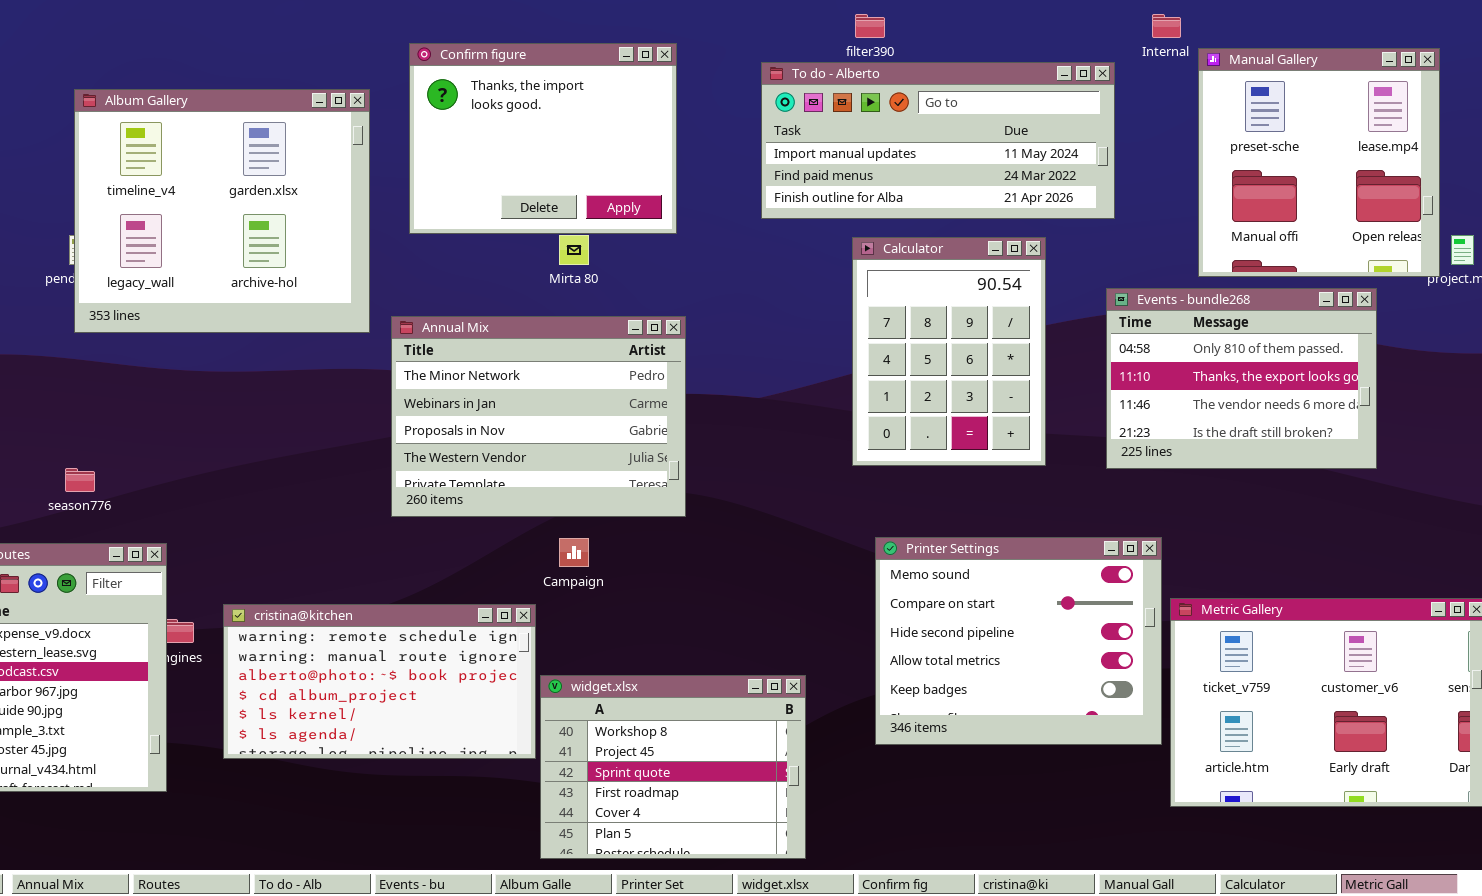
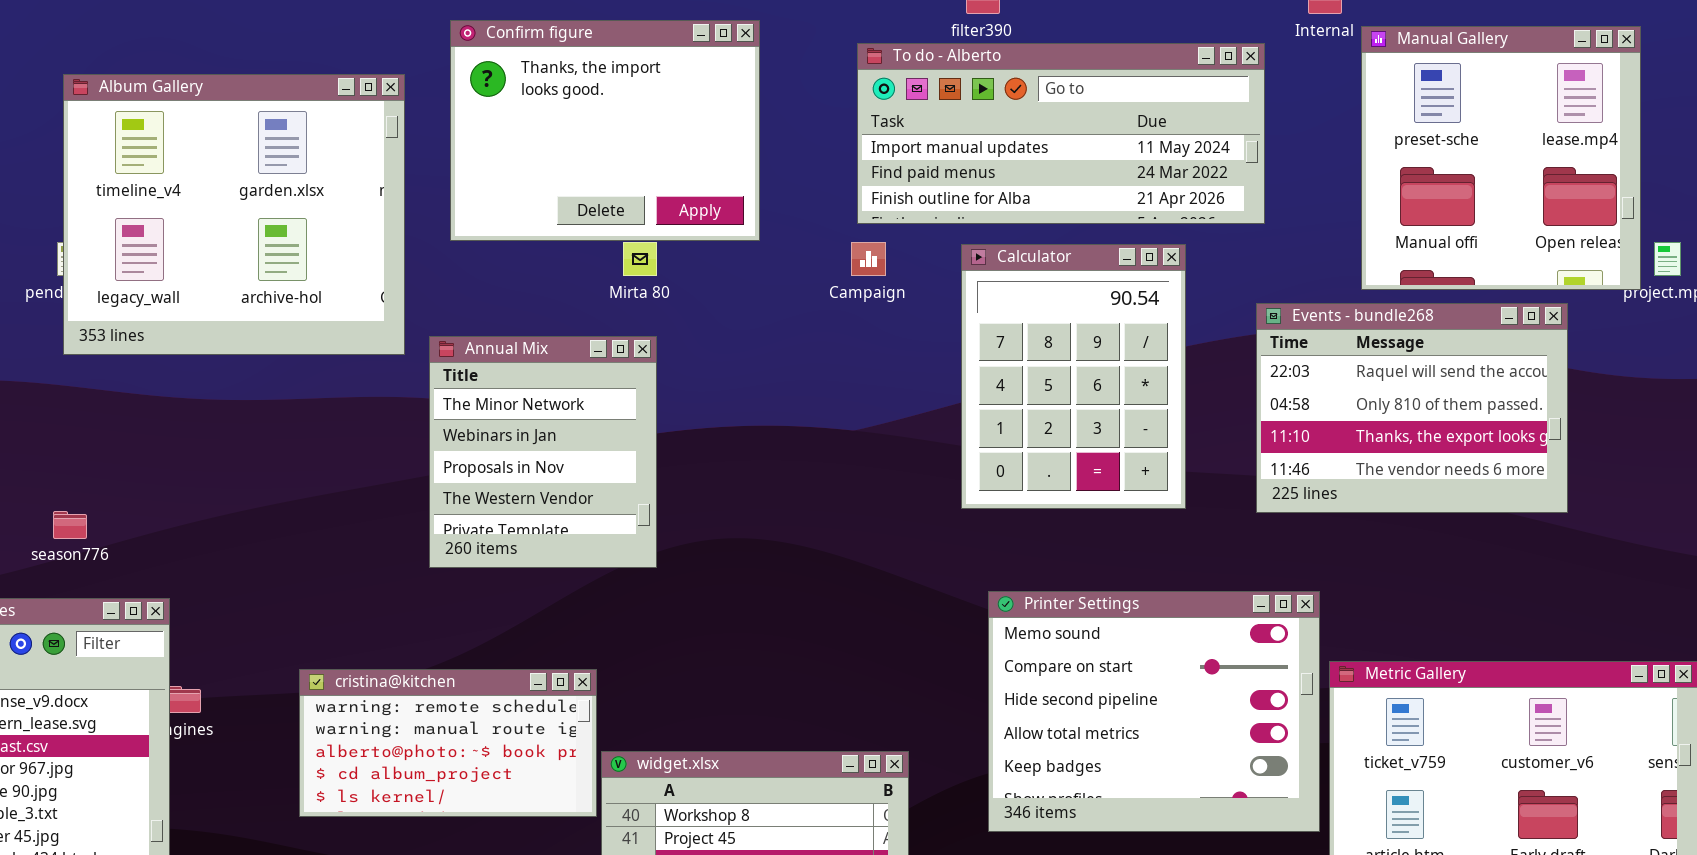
Events - bundle268: [1106,288,1377,469] -> [1256,303,1568,513], scrolled up 1 row
Annual Mix: [391,316,686,517] -> [429,336,657,568], resized
Campaign: [559,538,589,567] -> [851,242,886,276], moved
cristina@kitchen: [223,604,536,759] -> [299,669,597,817], resized

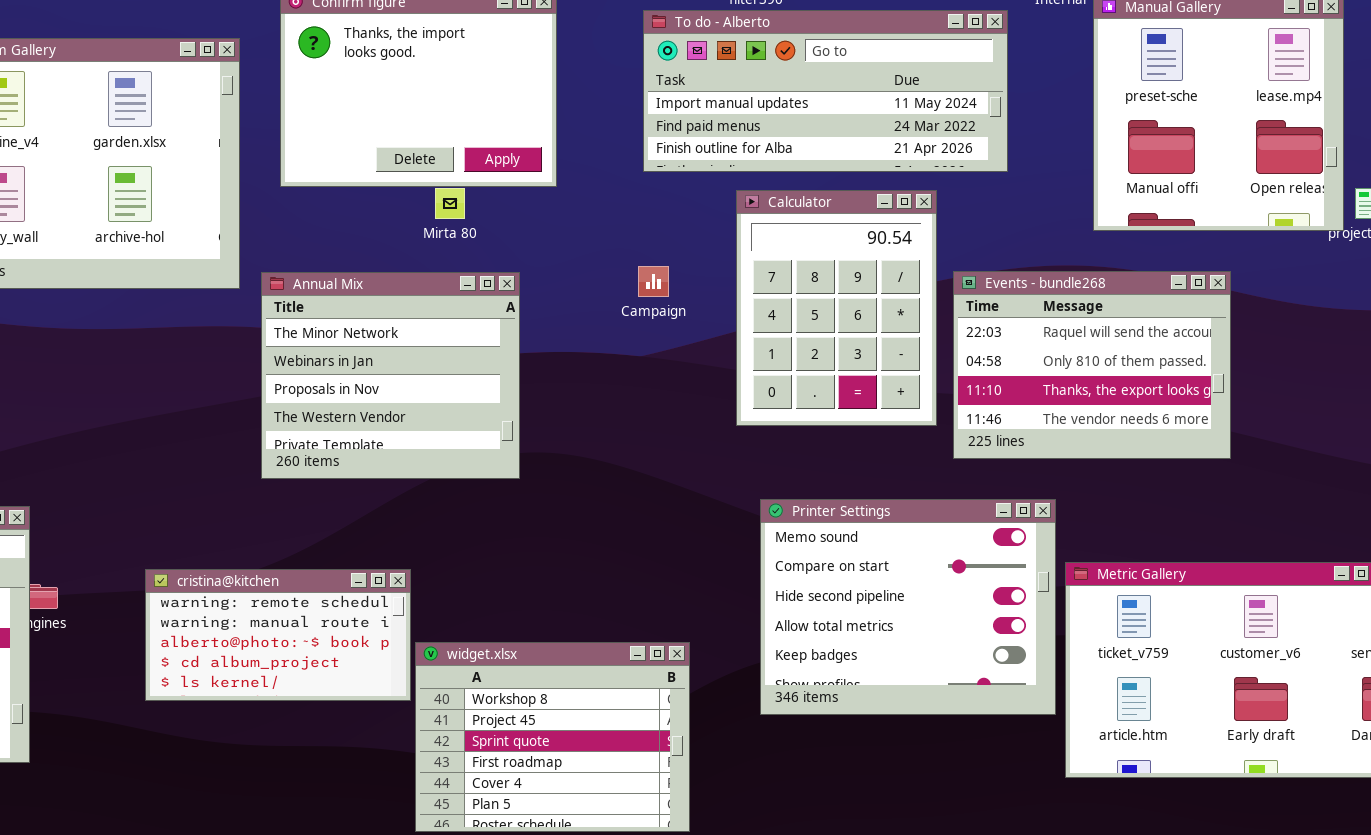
Campaign: [851,242,886,276] -> [638,266,669,297], moved
Events - bundle268: [1256,303,1568,513] -> [953,271,1231,459], moved
Annual Mix: [429,336,657,568] -> [261,272,520,479], resized

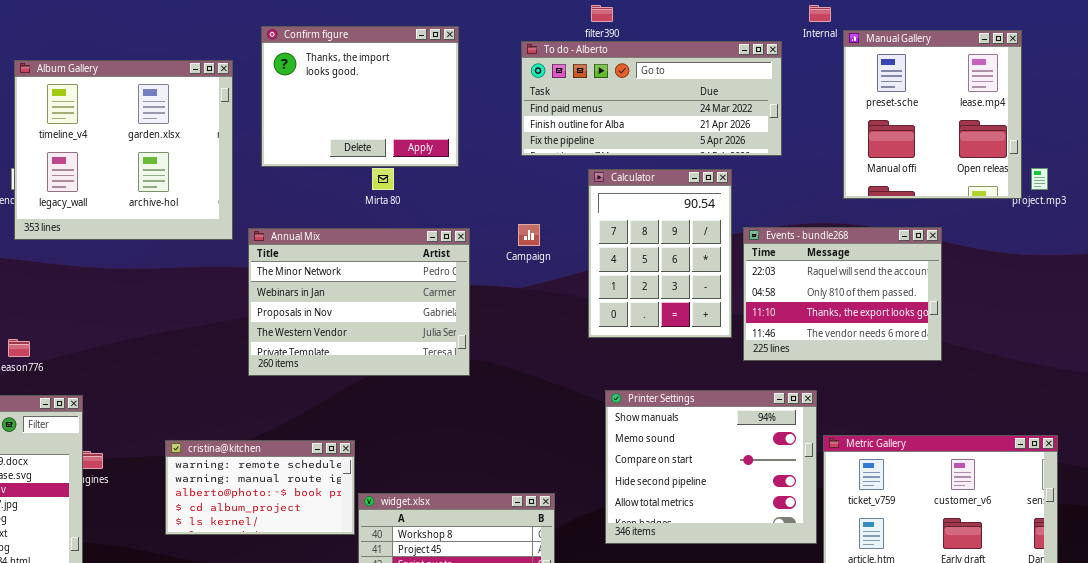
To do - Alberto: [643,10,1008,172] -> [521,41,782,156], scrolled down 1 row
Annual Mix: [261,272,520,479] -> [248,228,470,376], resized
Printer Settings: [760,499,1056,715] -> [605,390,817,544], scrolled up 1 row

